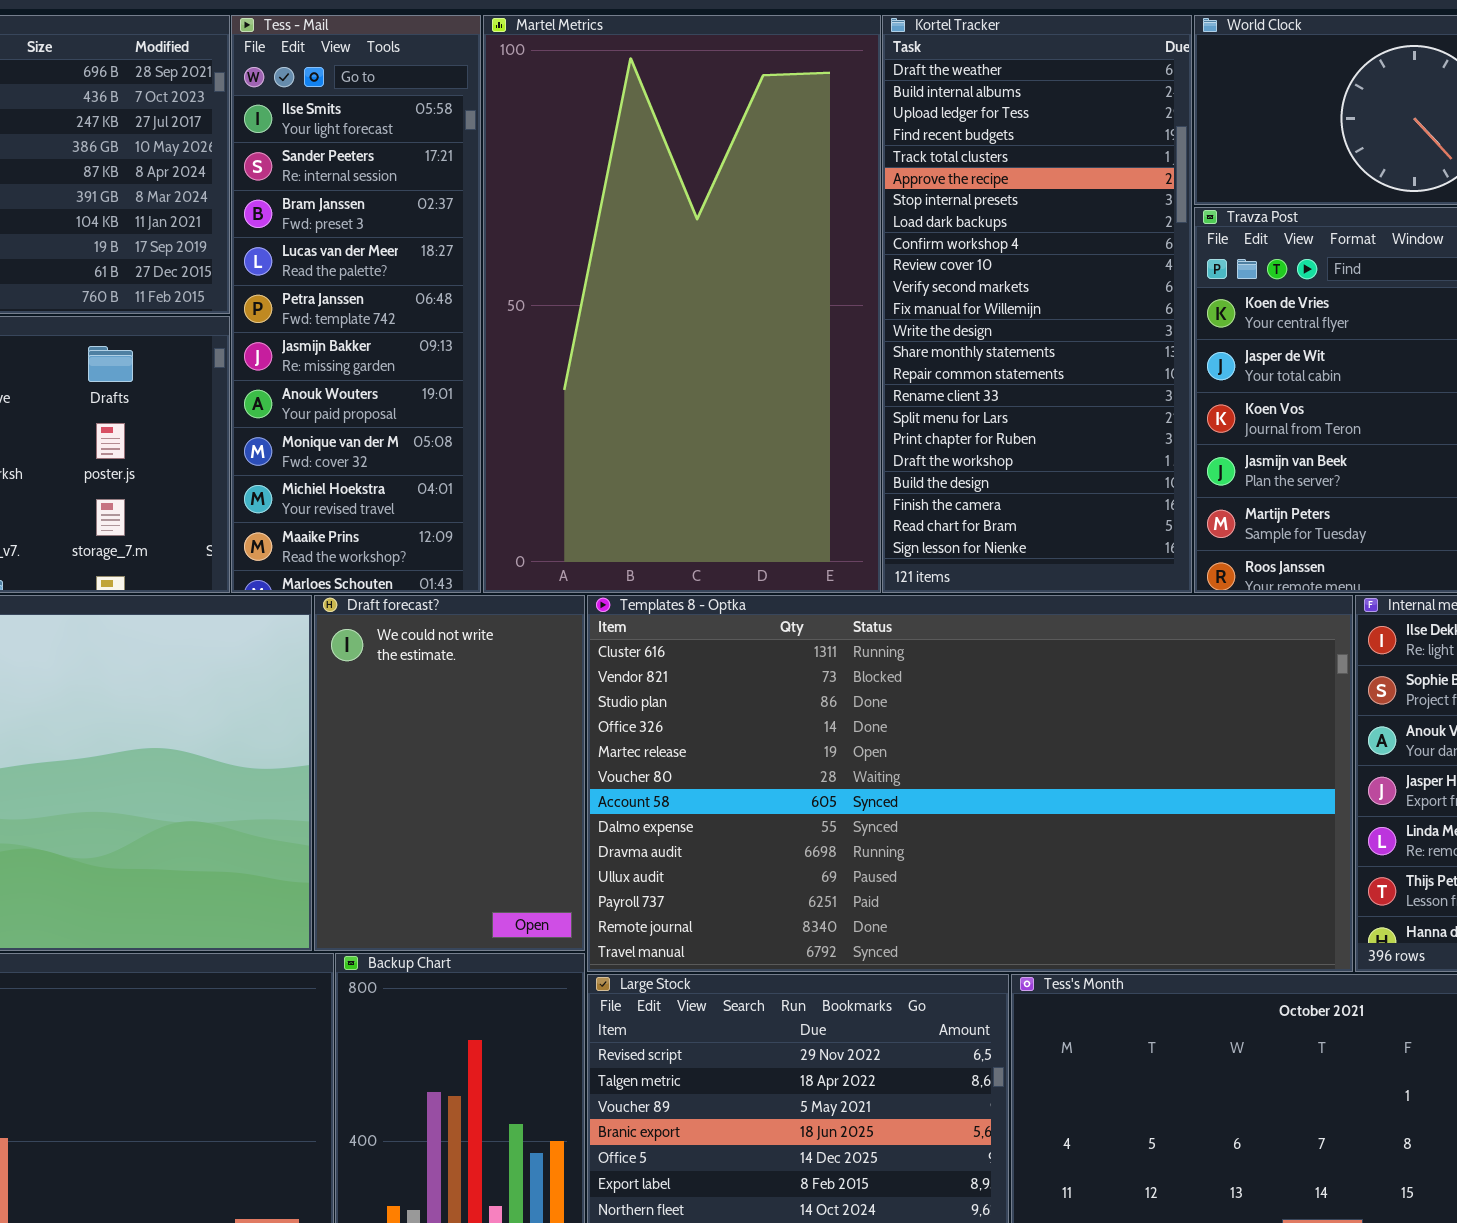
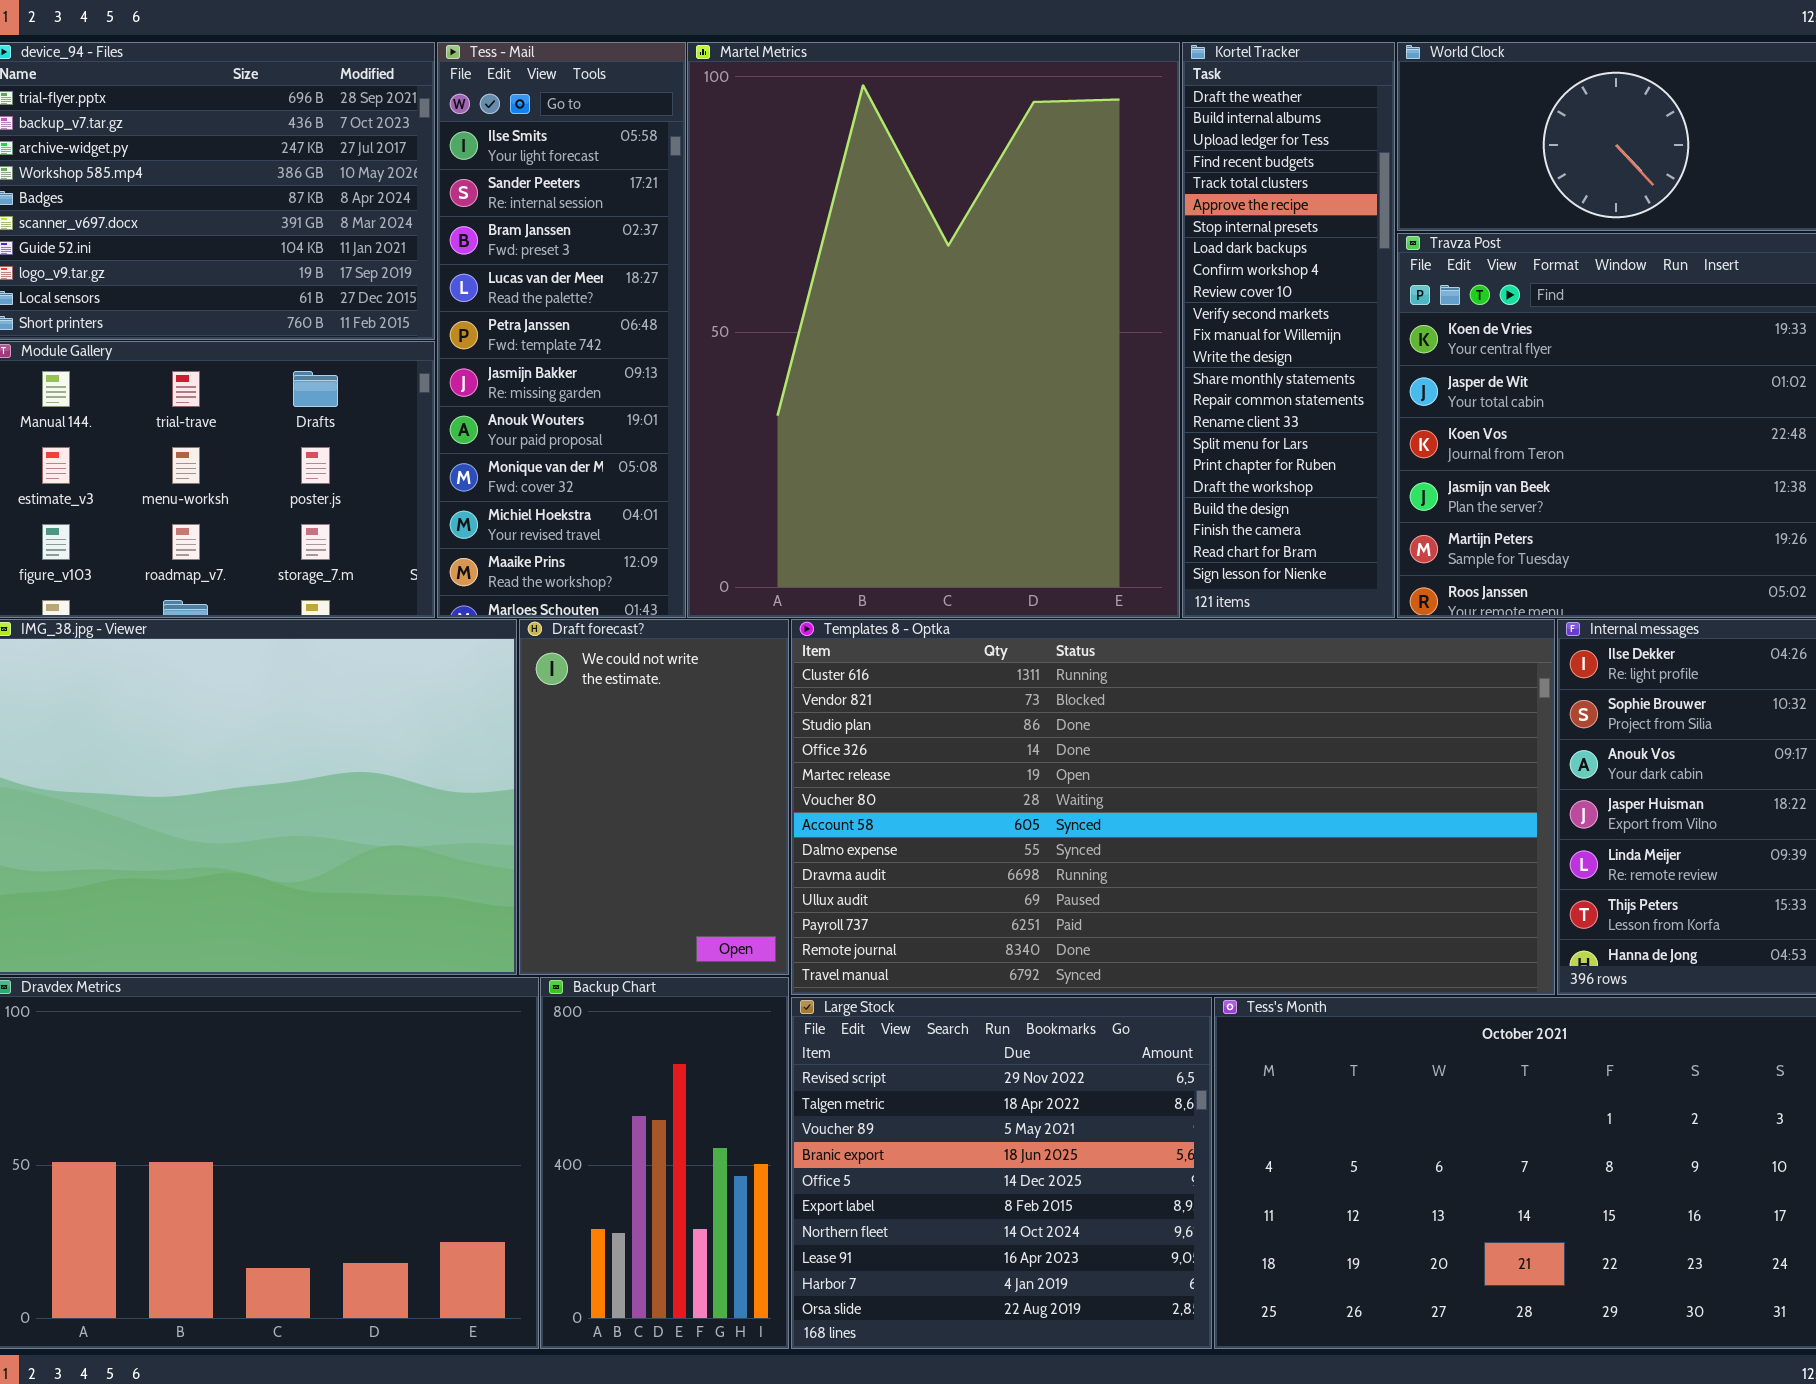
Martel Metrics: [483,15,881,593] -> [687,42,1180,618], resized
Kortel Tracker: [882,15,1192,593] -> [1182,42,1395,618], resized

